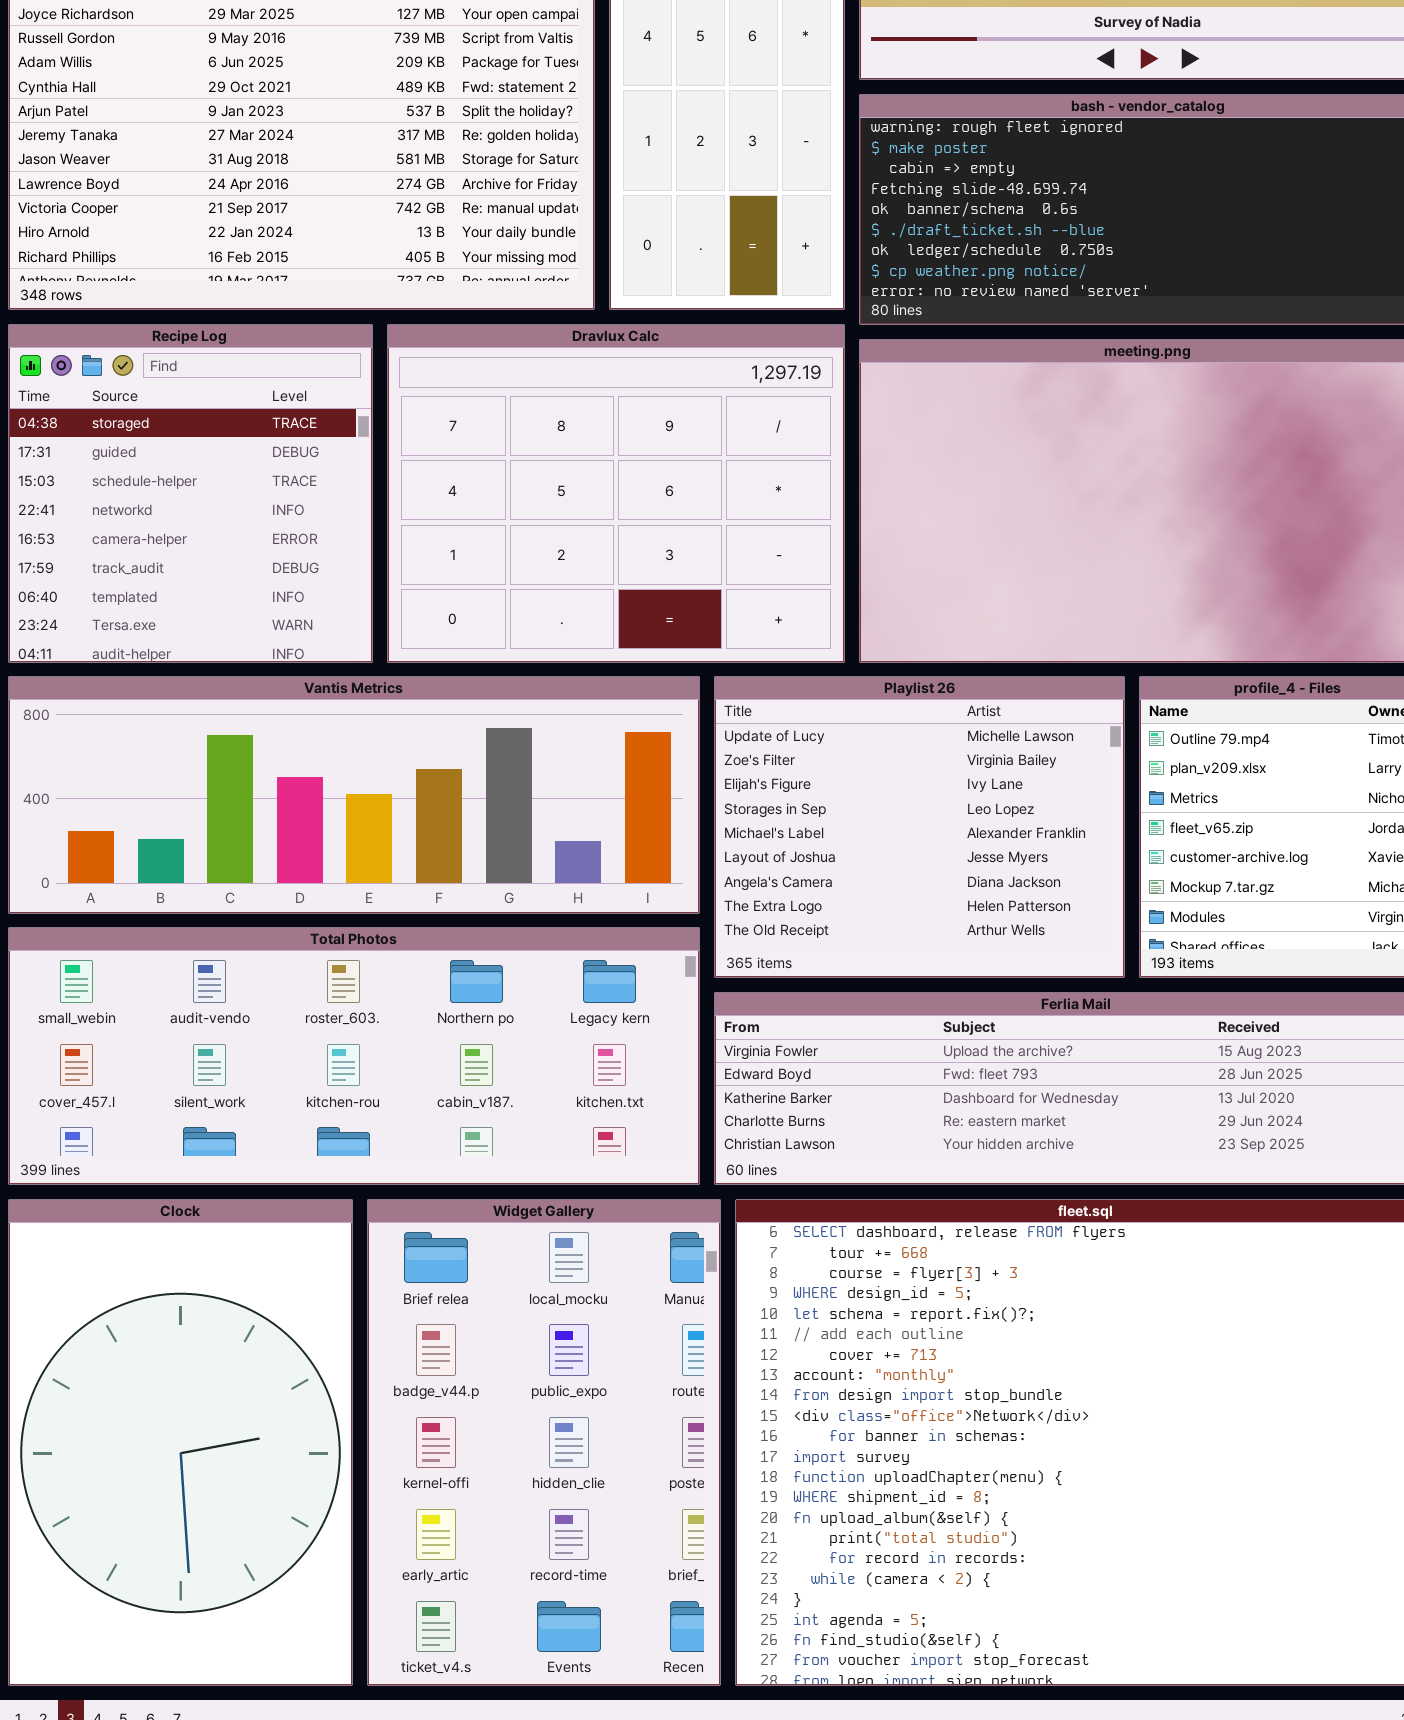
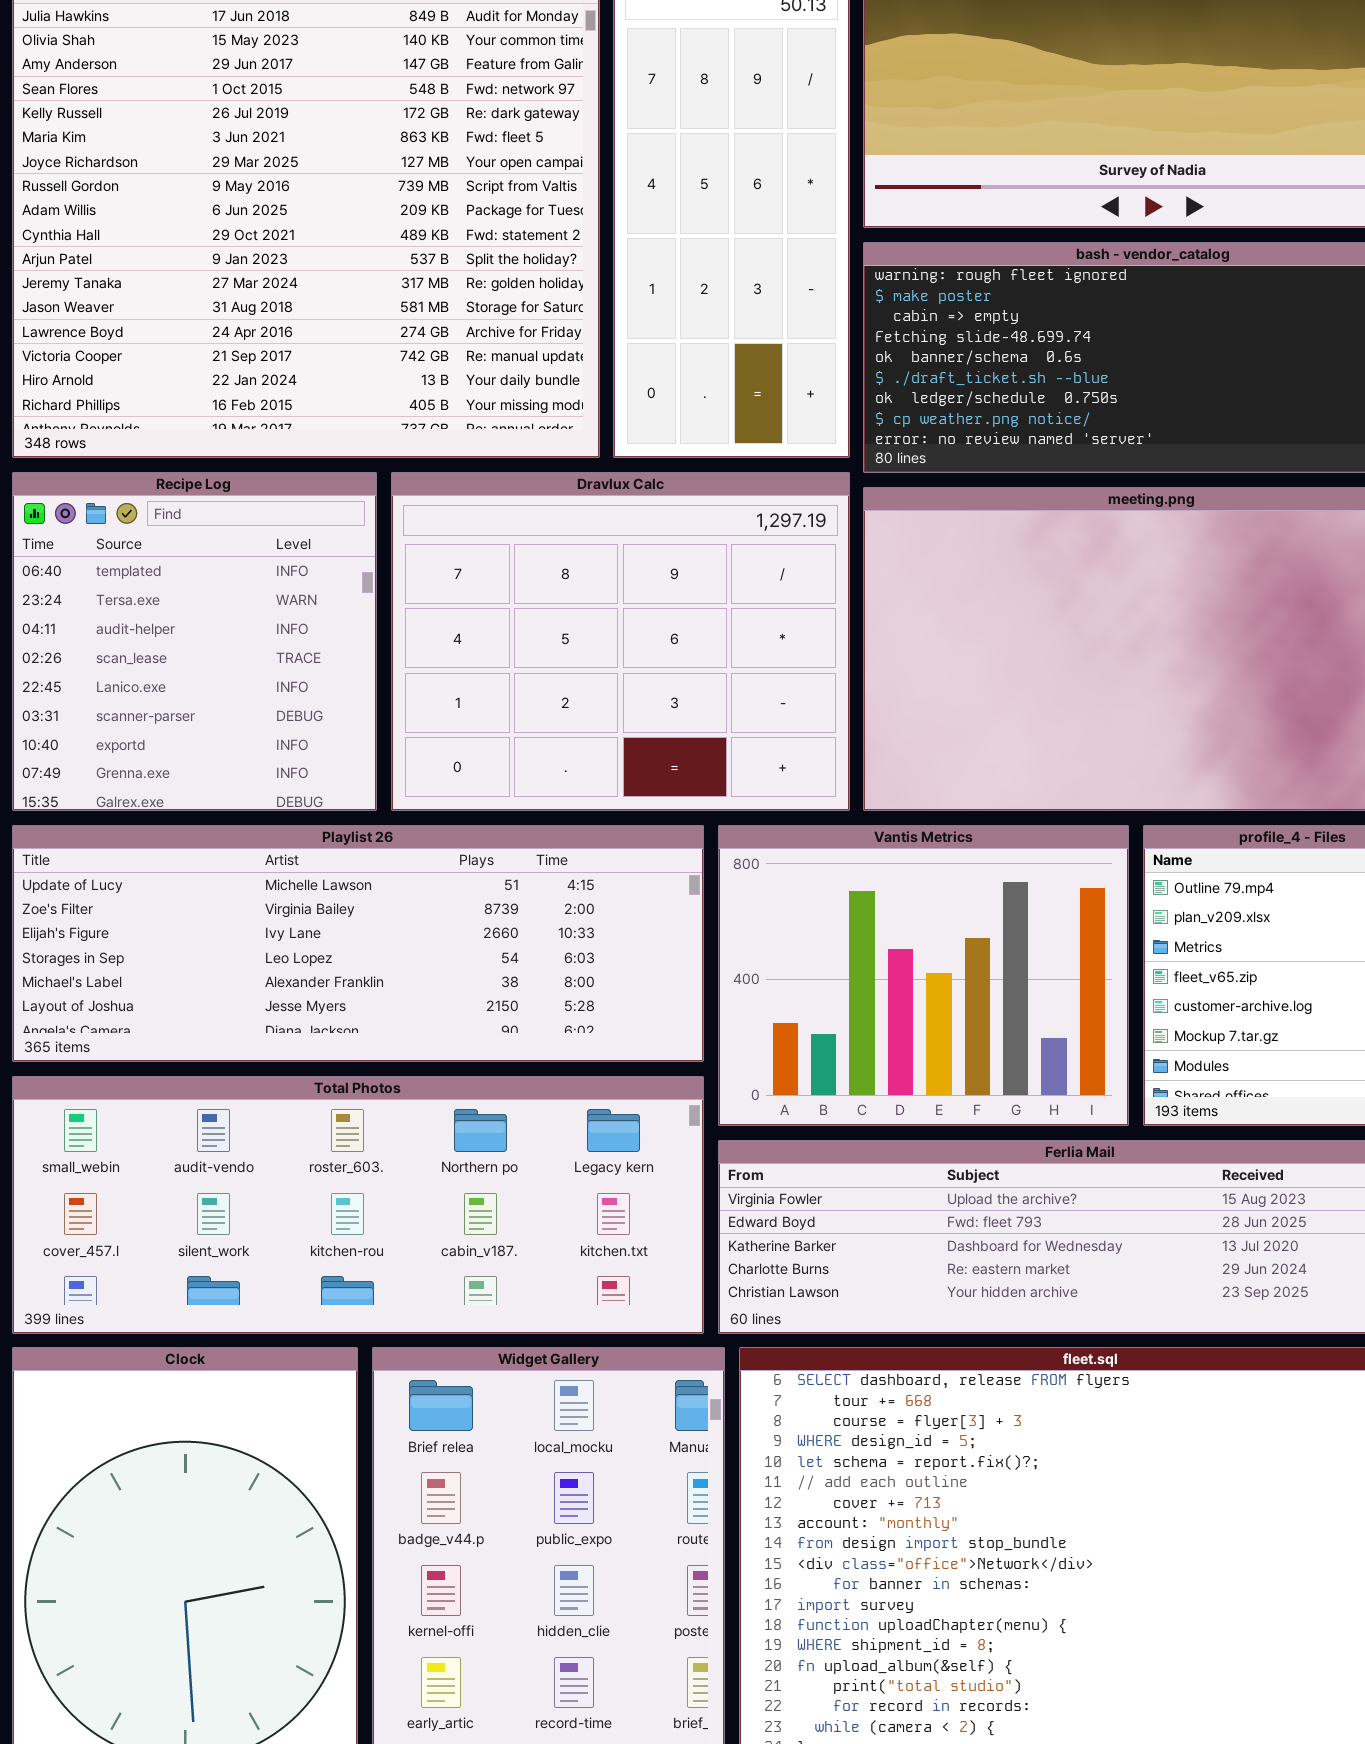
Recipe Log: [8,324,373,663] -> [12,472,377,811], scrolled down 6 rows
Vantis Metrics: [8,676,700,914] -> [718,825,1129,1126], moved, resized
Playlist 26: [714,676,1125,978] -> [12,825,704,1062], moved, resized

